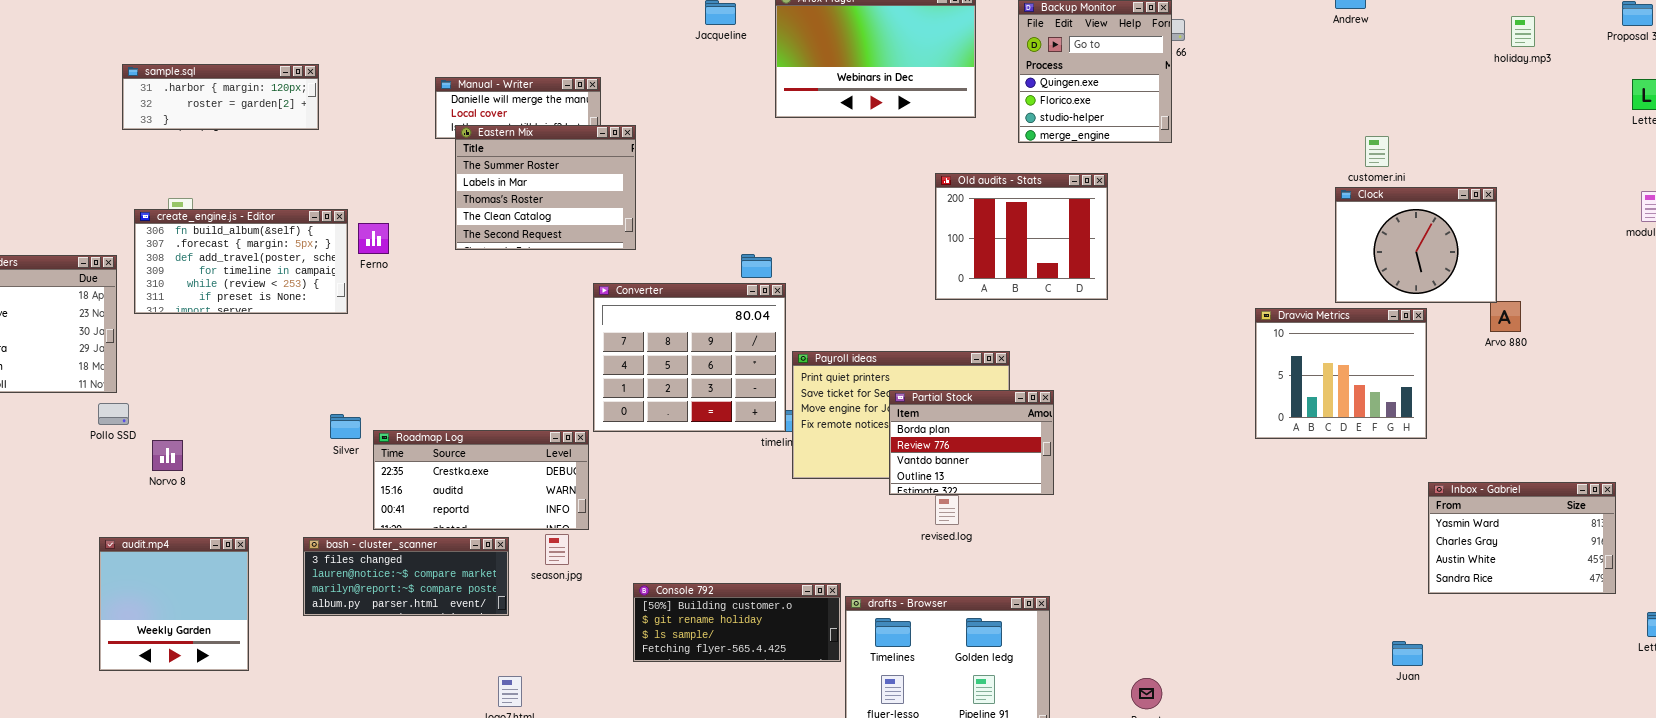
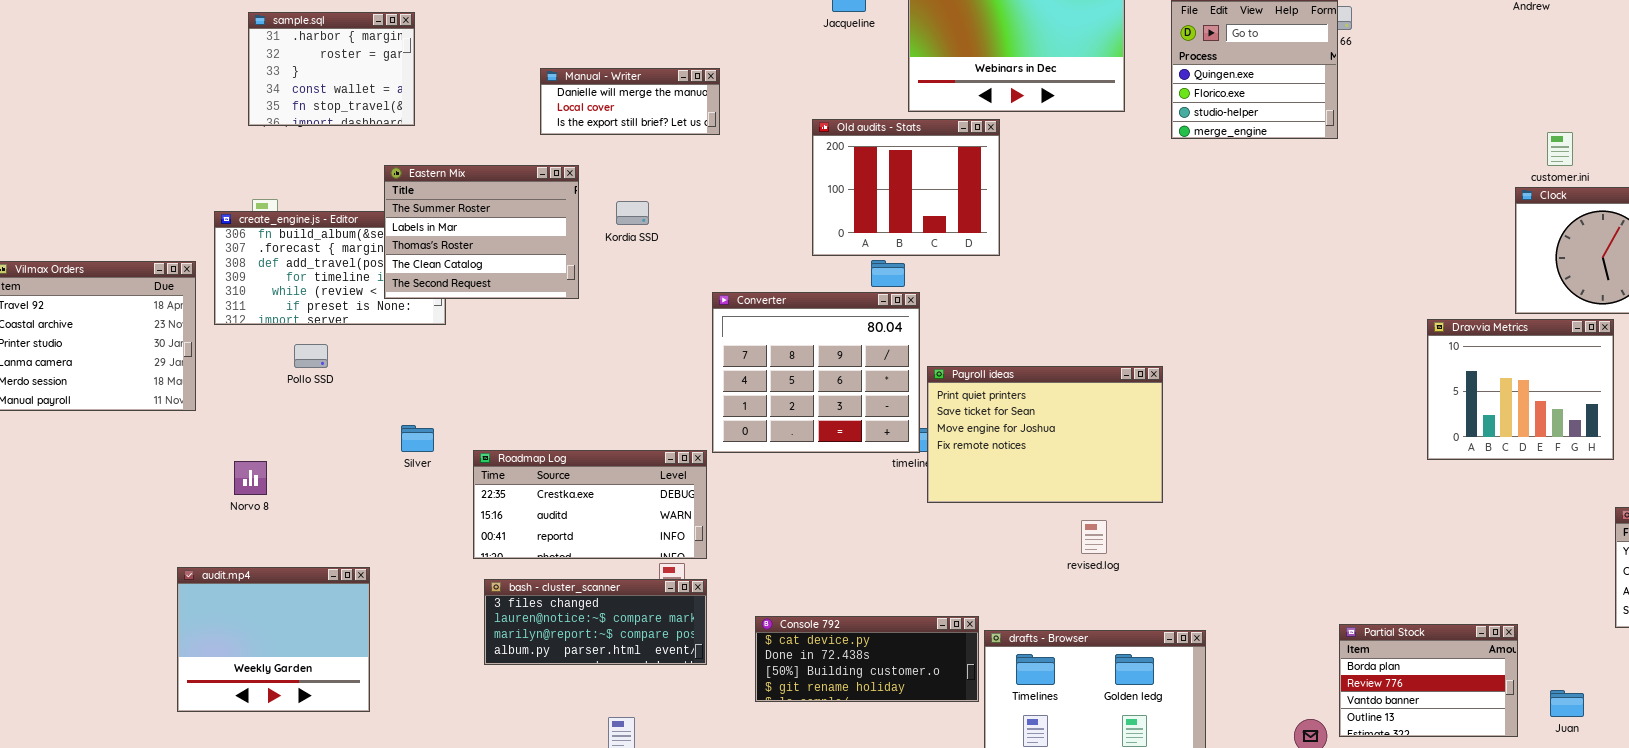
sample.sql: [122,64,319,130] -> [248,12,415,126], resized
Eastern Mix: [455,125,636,250] -> [384,165,579,299], moved
Old audits - Stats: [935,173,1108,300] -> [812,119,1000,256], moved
Partial Stock: [889,390,1054,495] -> [1339,624,1518,737], moved
Pollo SSD: [98,403,129,425] -> [294,344,328,368], moved
Silver: [330,414,361,439] -> [401,425,434,452], moved
audit.mp4: [99,537,249,671] -> [177,567,370,712], resized
bash - cluster_scanner: [303,537,509,616] -> [484,579,707,665], moved
Console 792: [633,583,841,662] -> [755,616,979,702], scrolled up 2 rows
Juan: [1392,641,1423,666] -> [1550,690,1584,717], moved

